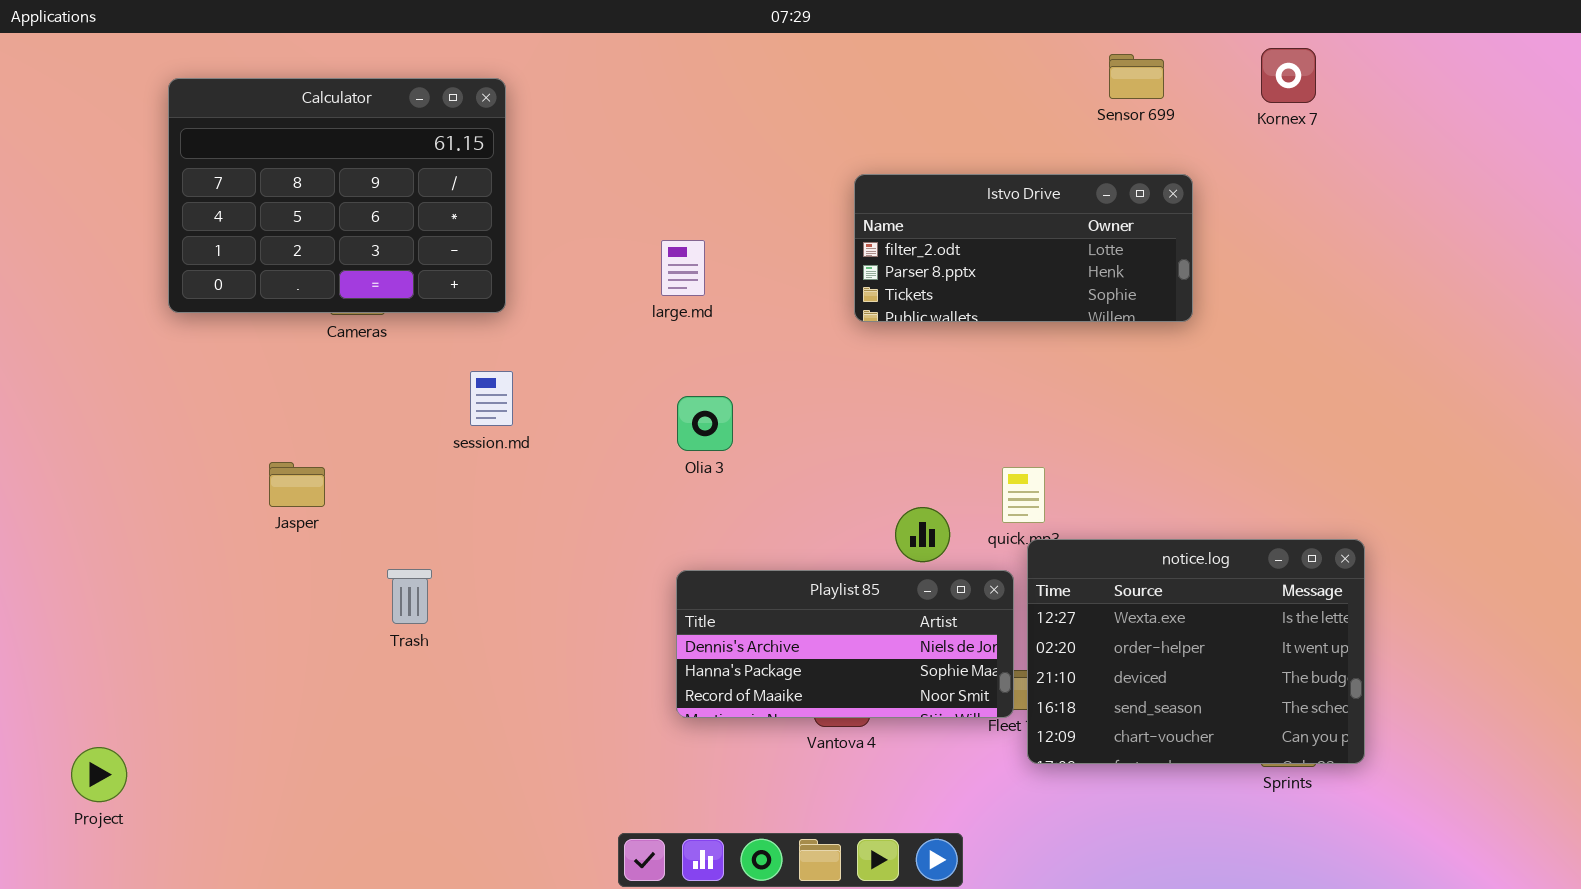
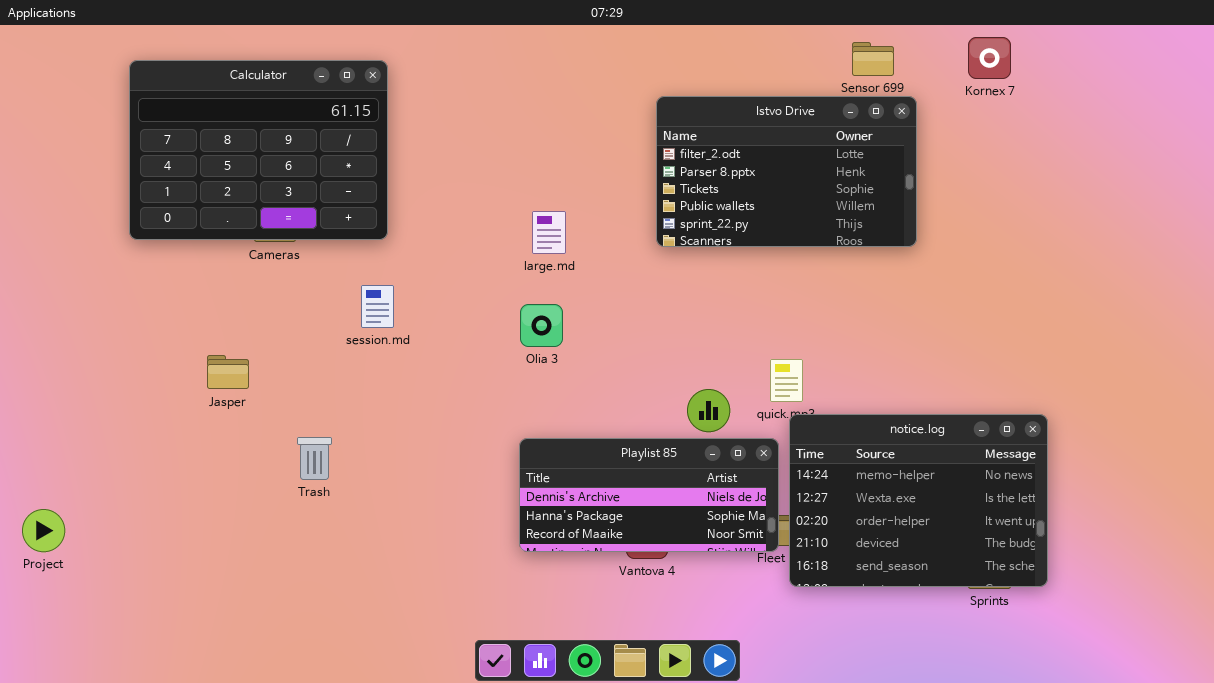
Istvo Drive: [854,174,1193,322] -> [656,96,917,247], resized
large.md: [661,240,705,296] -> [532,211,566,254], moved
notice.log: [1027,539,1365,764] -> [789,414,1048,587], scrolled up 1 row
Project: [71,747,127,802] -> [22,509,65,552], moved

